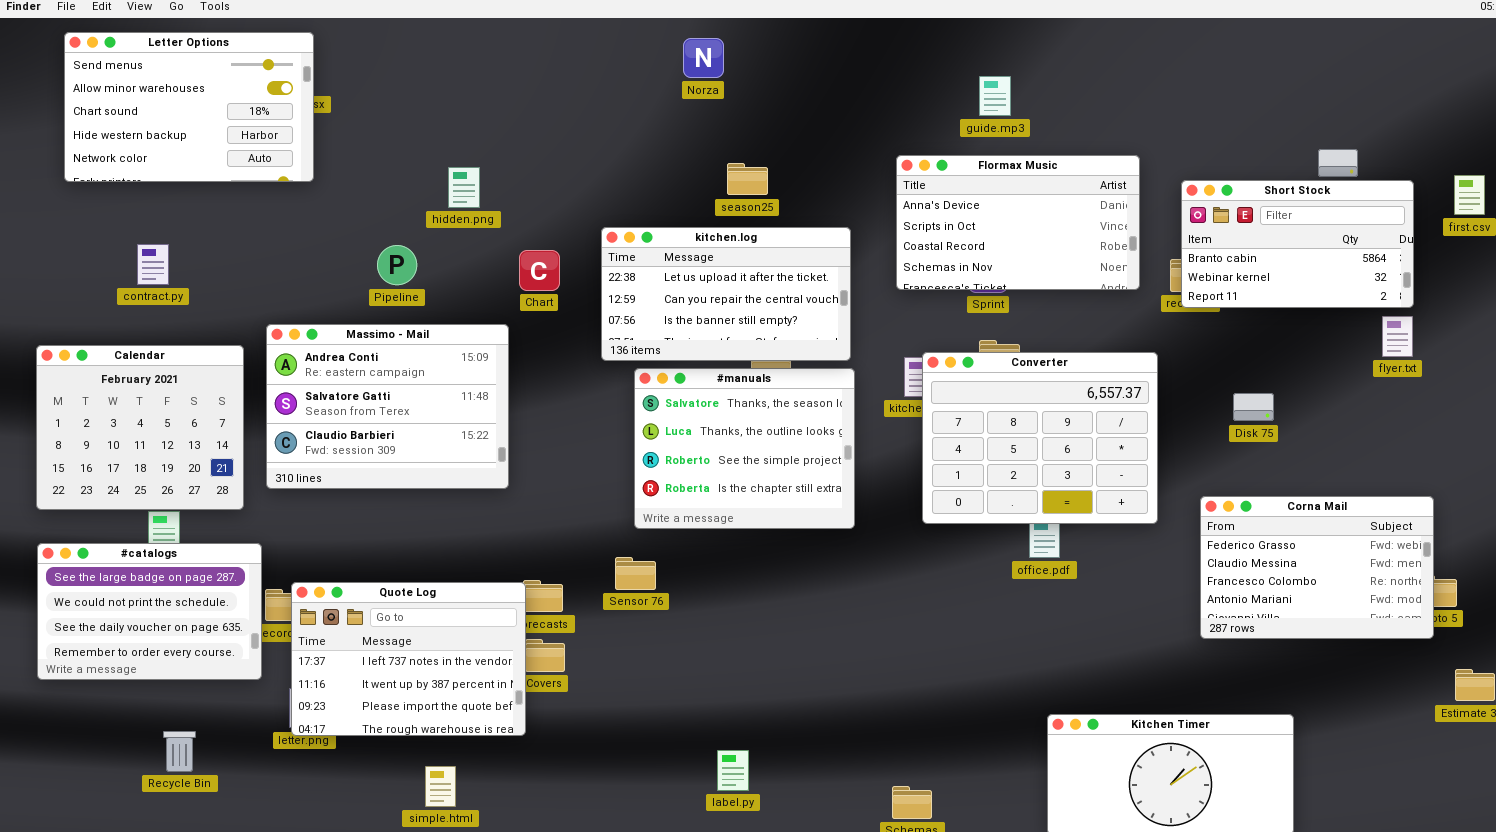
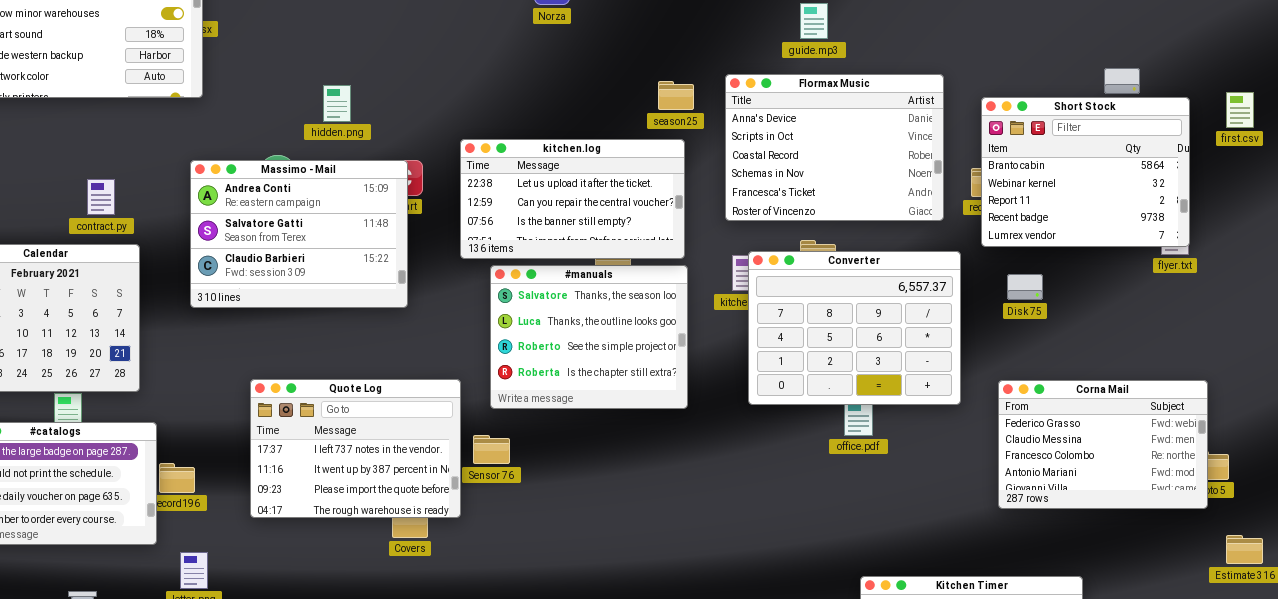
Flormax Music: [896,155,1140,290] -> [725,74,944,221], resized
season25: [727,163,768,195] -> [658,81,694,110], moved
Short Stock: [1181,180,1414,308] -> [981,97,1190,247], resized
contract.py: [137,244,169,285] -> [87,179,115,215], moved
Massimo - Mail: [266,324,509,489] -> [190,160,408,308], moved
Disk 75: [1233,393,1274,421] -> [1007,274,1043,300], moved
Quote Log: [291,582,526,736] -> [250,379,461,518], moved

